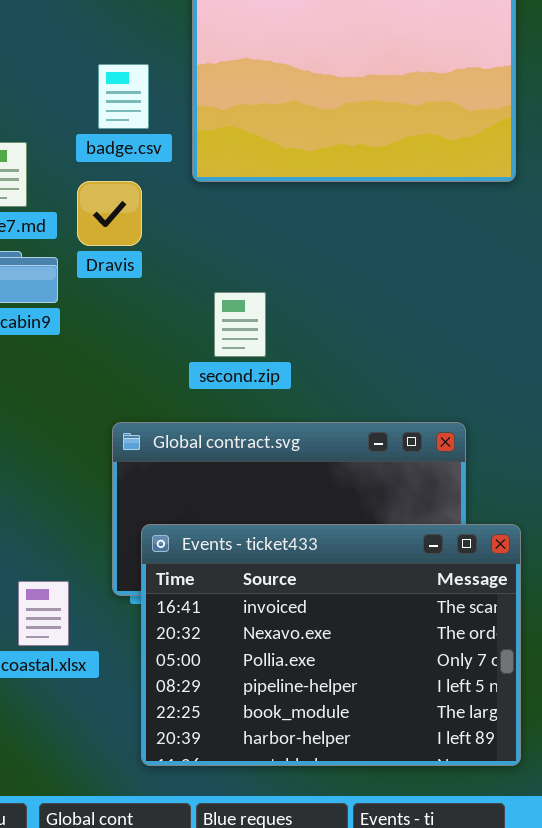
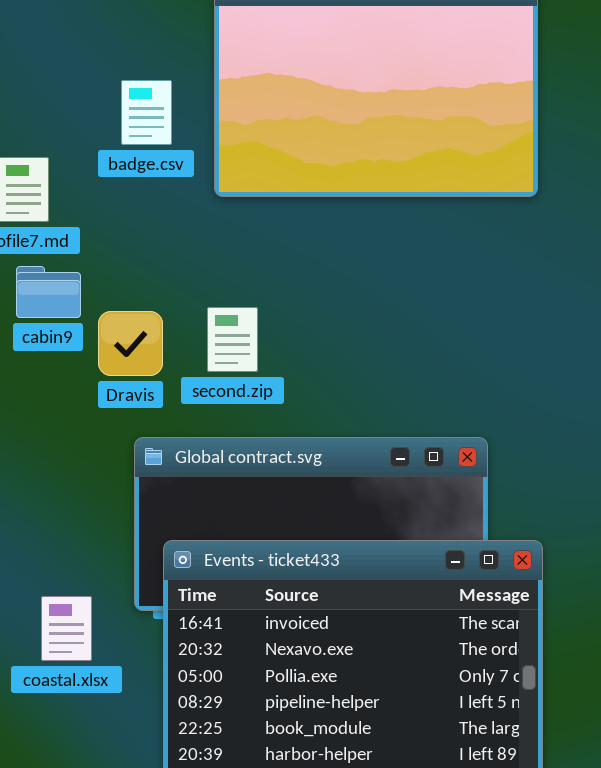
Dravis: [77,181,142,246] -> [98,311,163,376], moved
second.zip: [214,292,266,357] -> [207,307,258,372], moved

